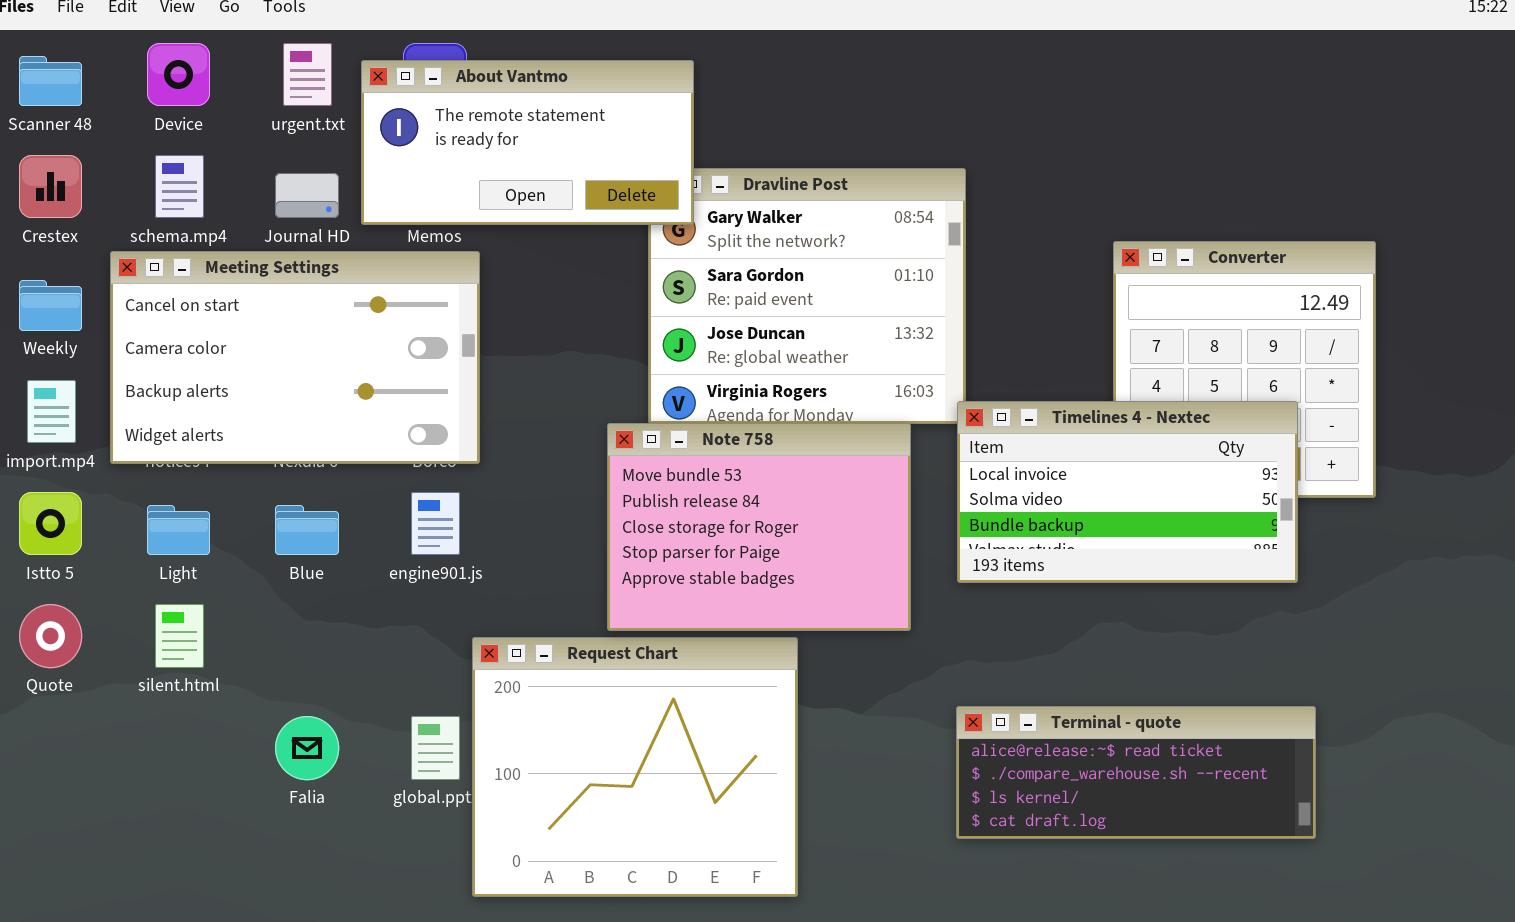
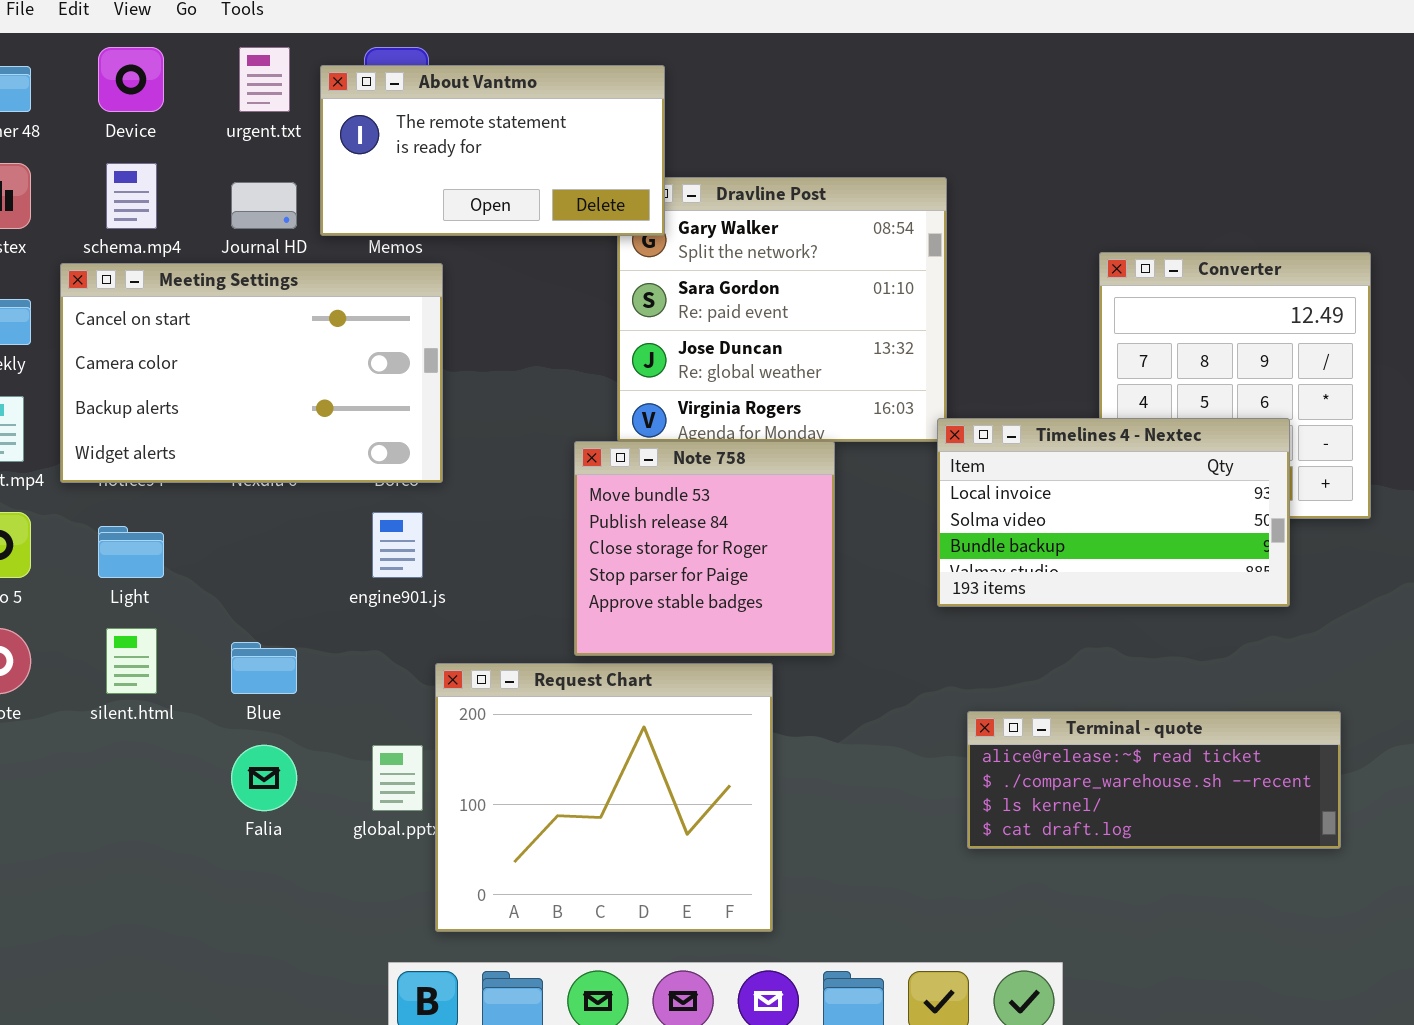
Note 758: [607,423,911,631] -> [574,441,835,656], resized
Blue: [275,505,339,555] -> [231,642,297,694], moved
Terminal - quote: [956,706,1316,839] -> [967,711,1341,849], moved

